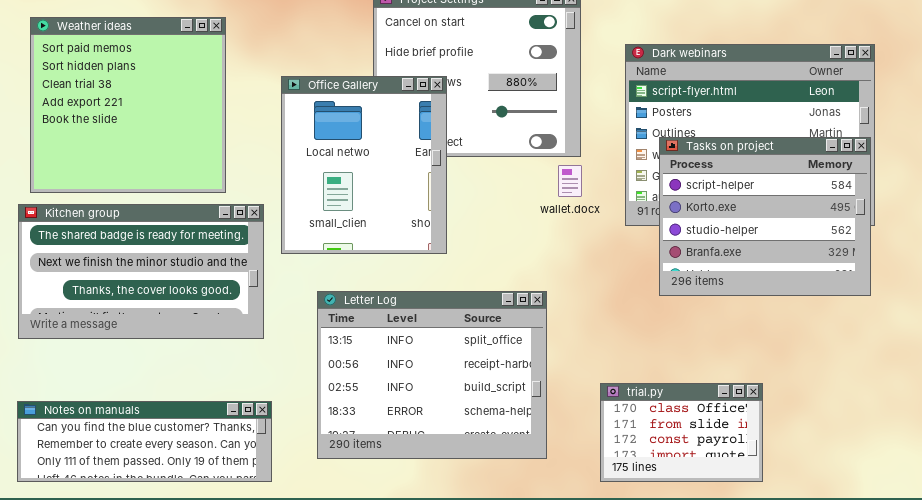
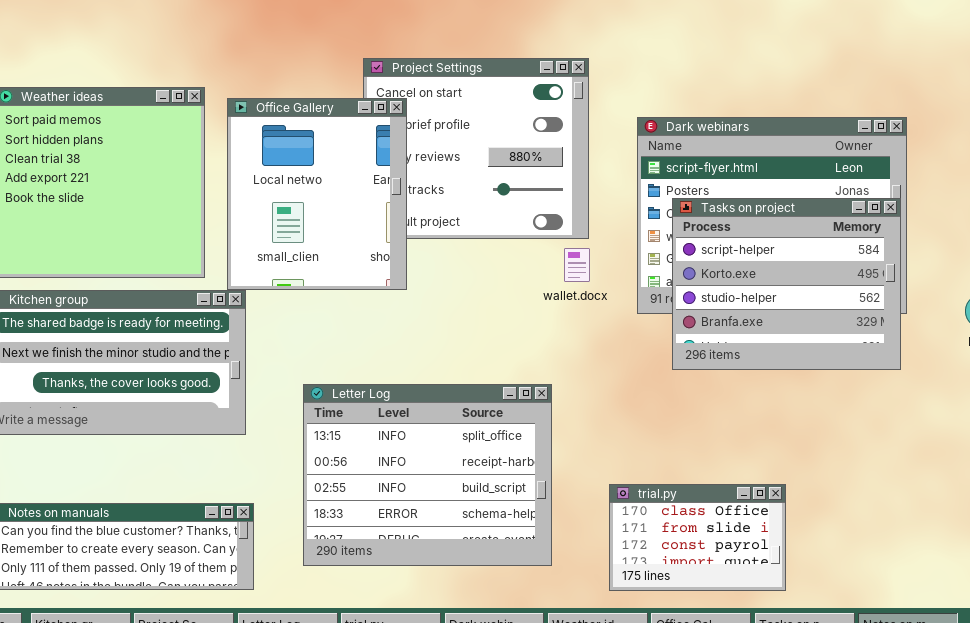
Office Gallery: [281,76,447,254] -> [227,98,407,290], moved
Tasks on project: [659,137,871,296] -> [672,198,901,370], moved

